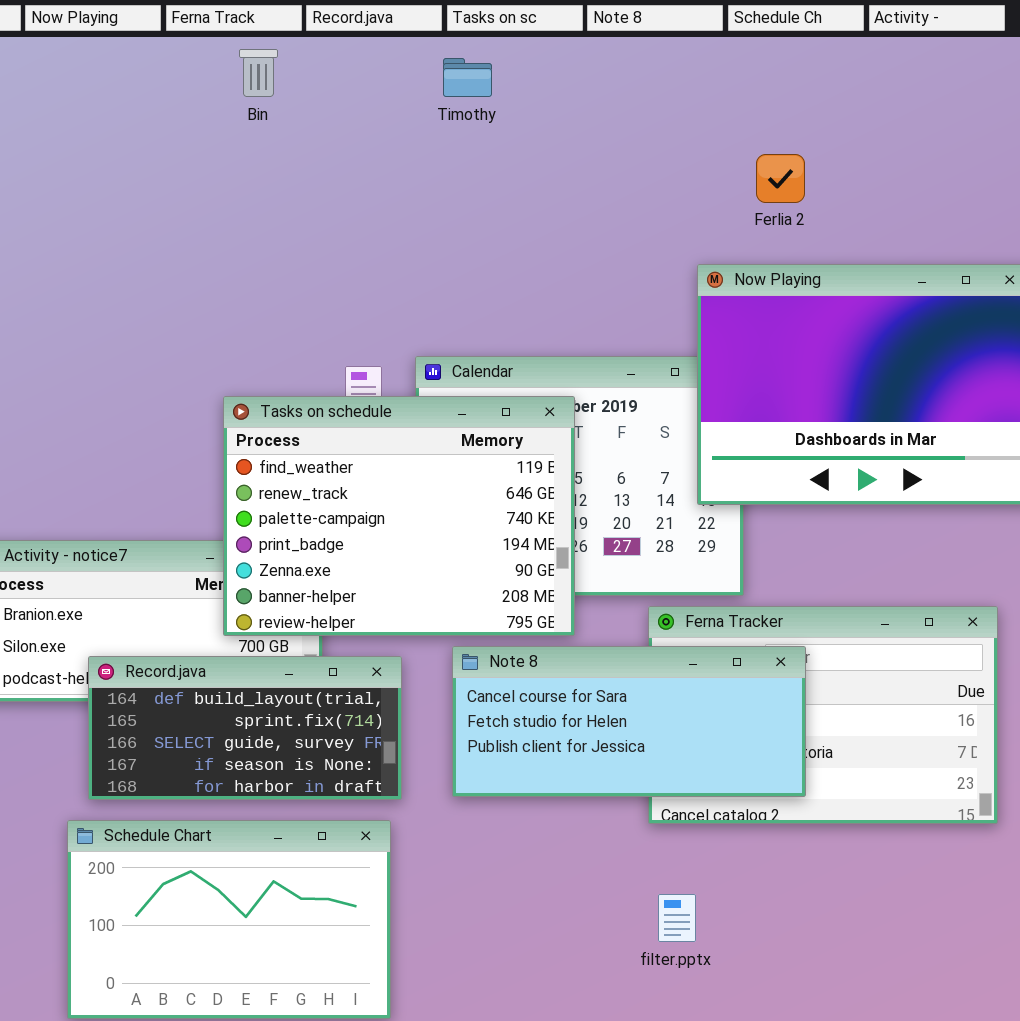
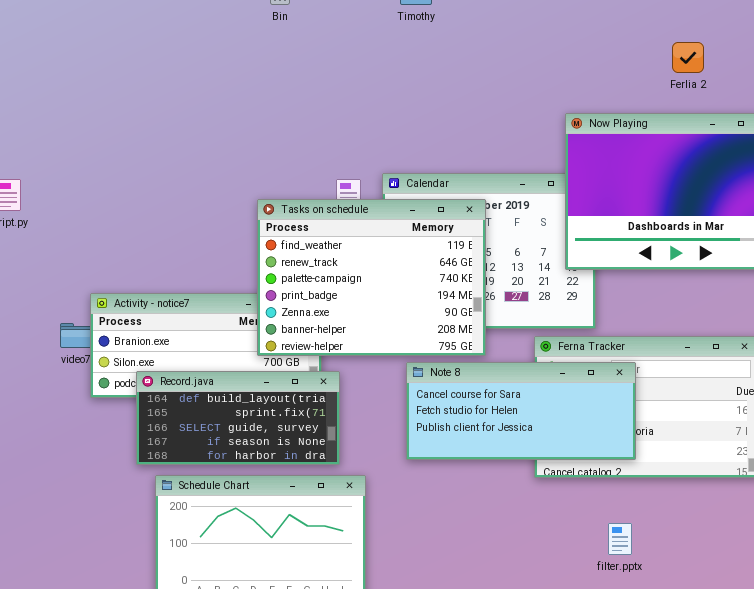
Ferlia 2: [756,154,805,203] -> [672,42,704,73], moved
Record.java: [88,656,402,800] -> [136,371,340,465], moved
filter.pptx: [658,894,696,942] -> [608,523,632,555], moved

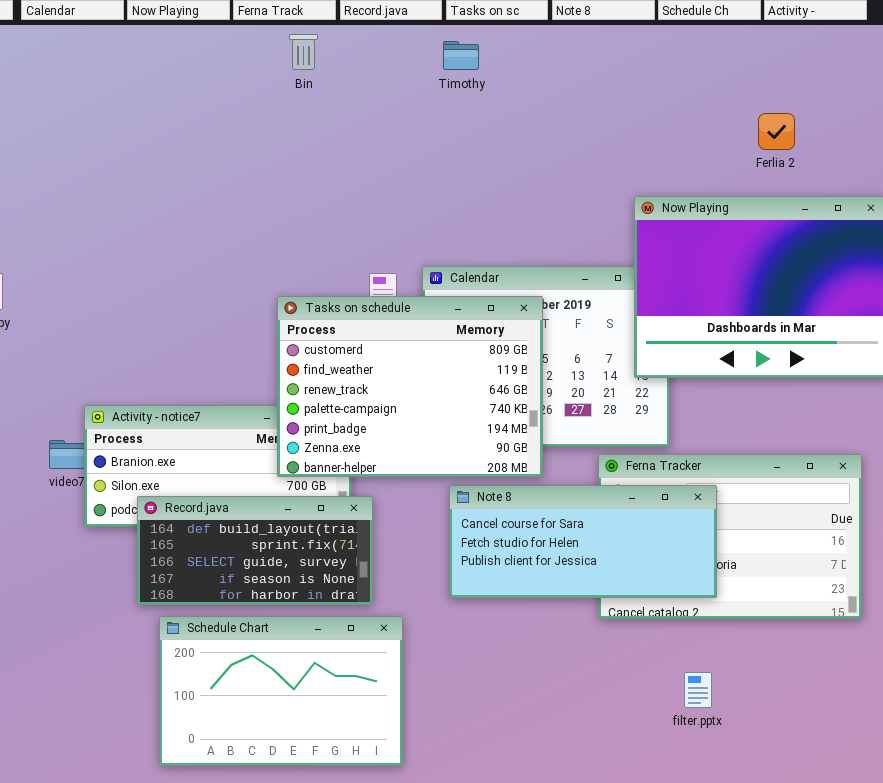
Tasks on schedule: [257,199,486,356] -> [277,296,543,477], scrolled up 1 row

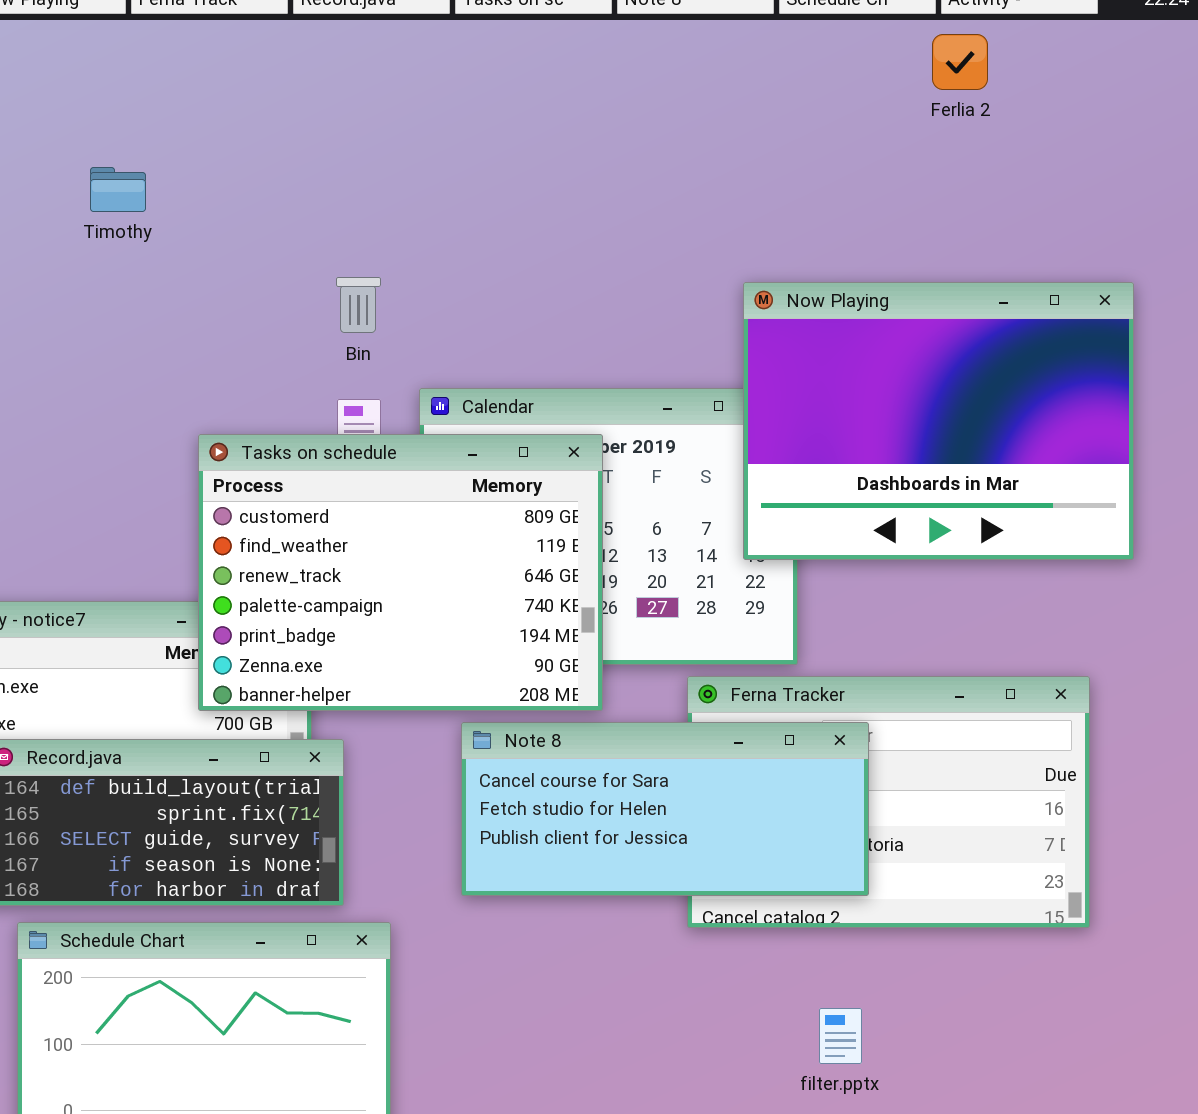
Bin: [289,34,318,70] -> [336,277,381,333], moved
Timothy: [443,41,479,70] -> [90,167,146,212], moved
Ferlia 2: [758,113,795,150] -> [932,34,988,90], moved

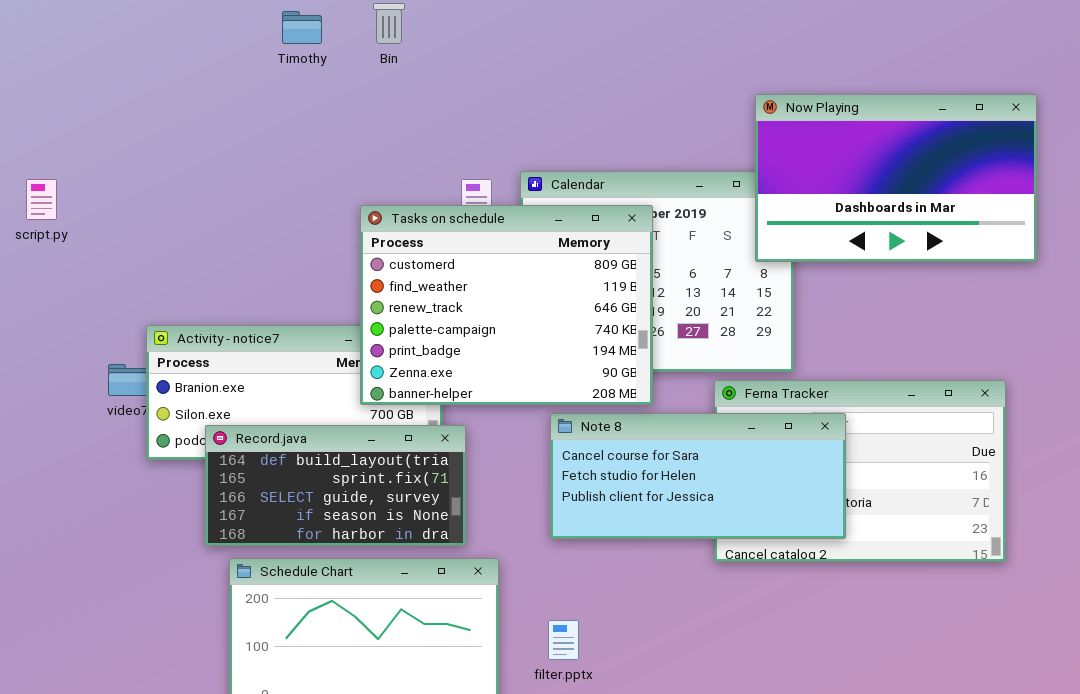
Bin: [336,277,381,333] -> [373,3,405,44], moved
Now Playing: [743,282,1134,560] -> [755,94,1037,262], resized
filter.pptx: [819,1008,862,1064] -> [548,620,579,660], moved

